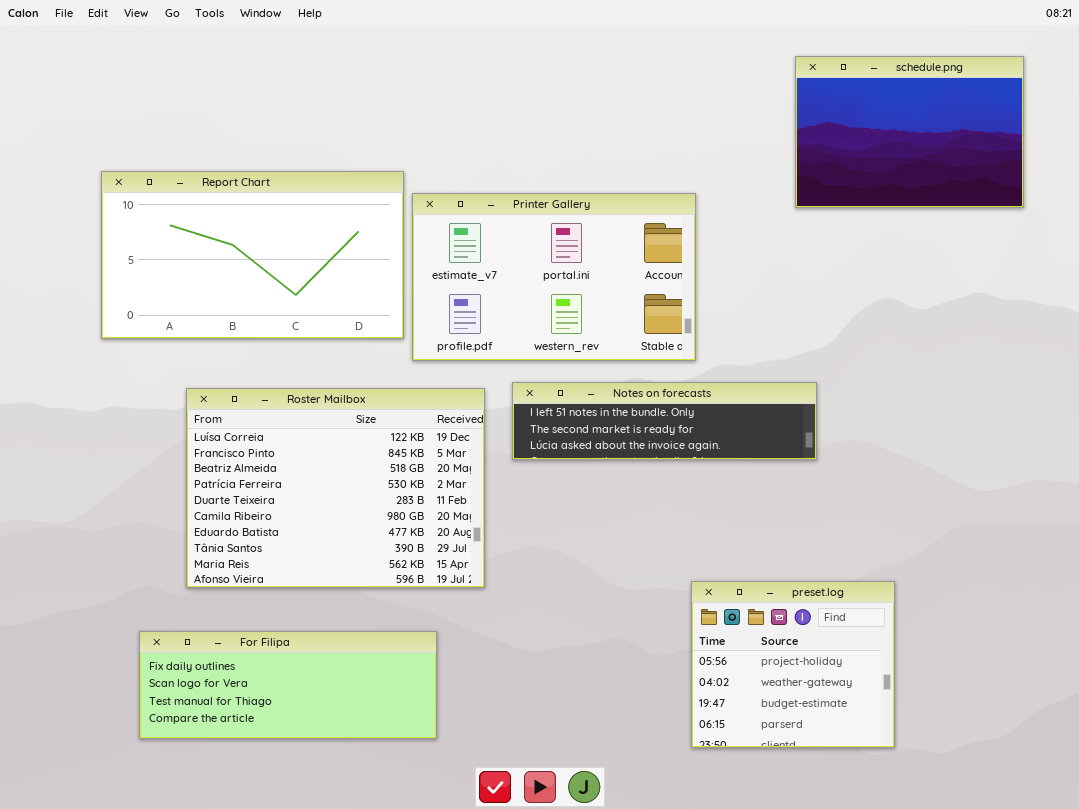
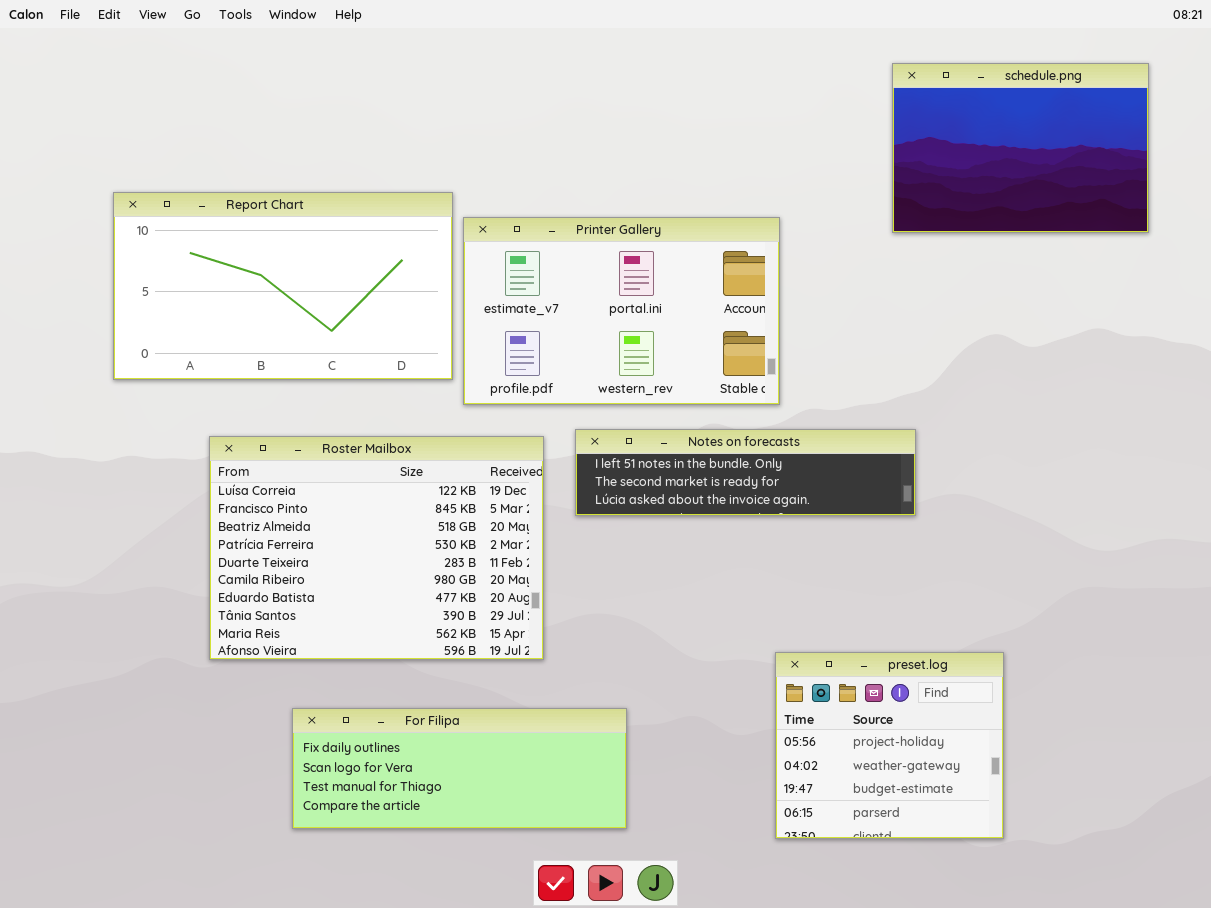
For Filipa: [139,631,437,739] -> [292,708,627,829], moved

